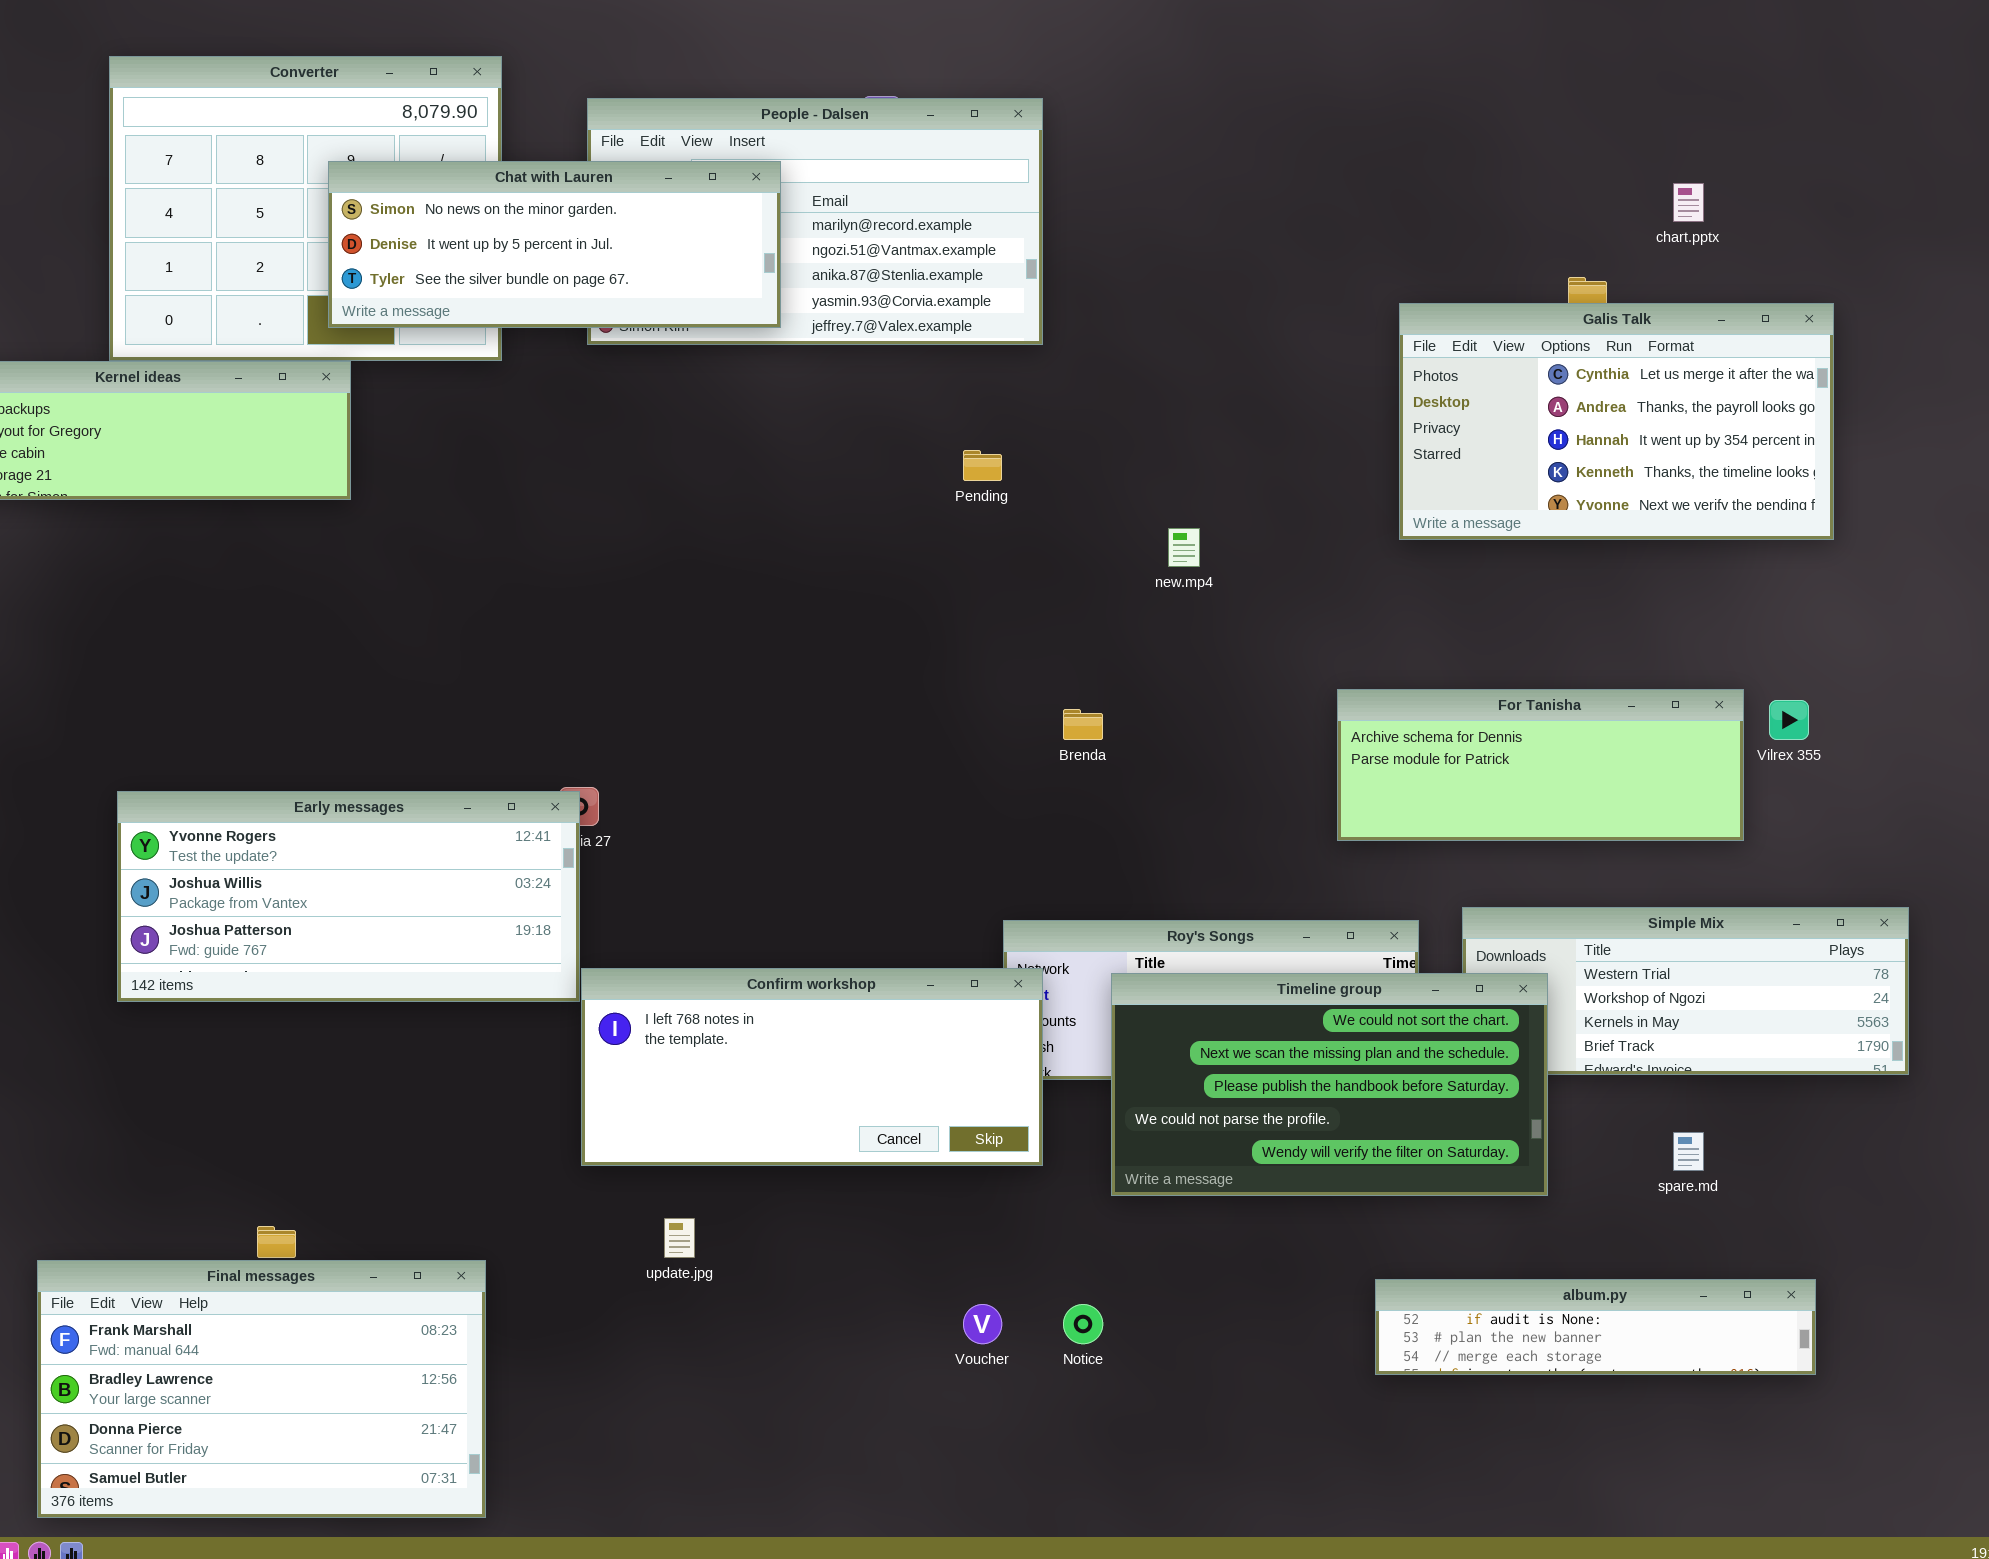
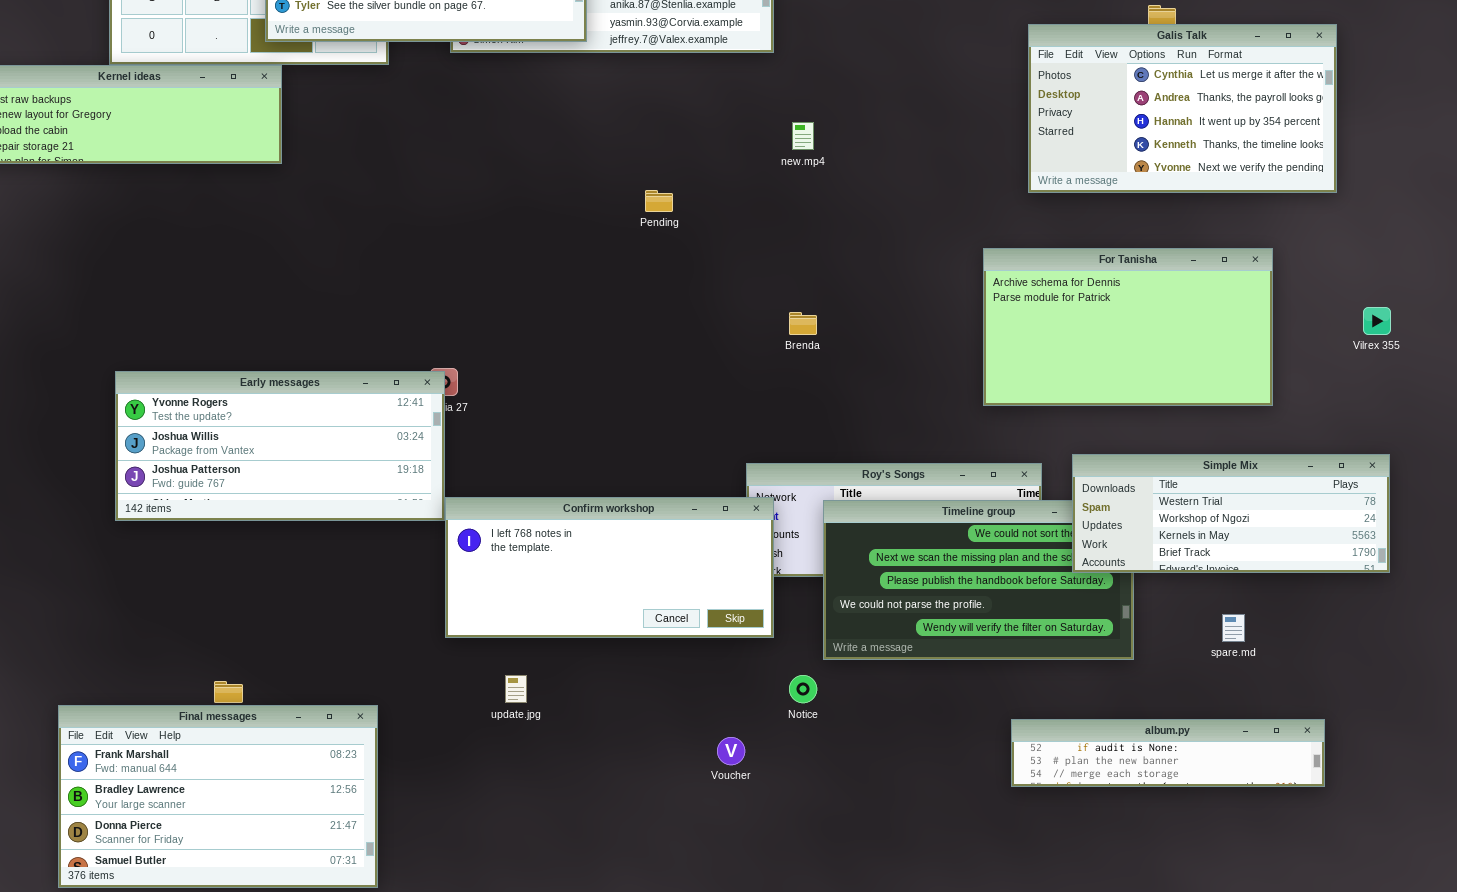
Pending: [963,450,1002,481] -> [645,190,673,212], moved
new.mp4: [1168,528,1200,567] -> [792,122,814,150], moved
For Tanisha: [1337,689,1744,841] -> [983,248,1273,406], resized
Vilrex 355: [1769,700,1809,740] -> [1363,307,1391,335], moved
Simple Mix: [1462,907,1909,1075] -> [1072,454,1390,573], raised
Notice: [1063,1304,1103,1344] -> [789,675,817,703], moved

